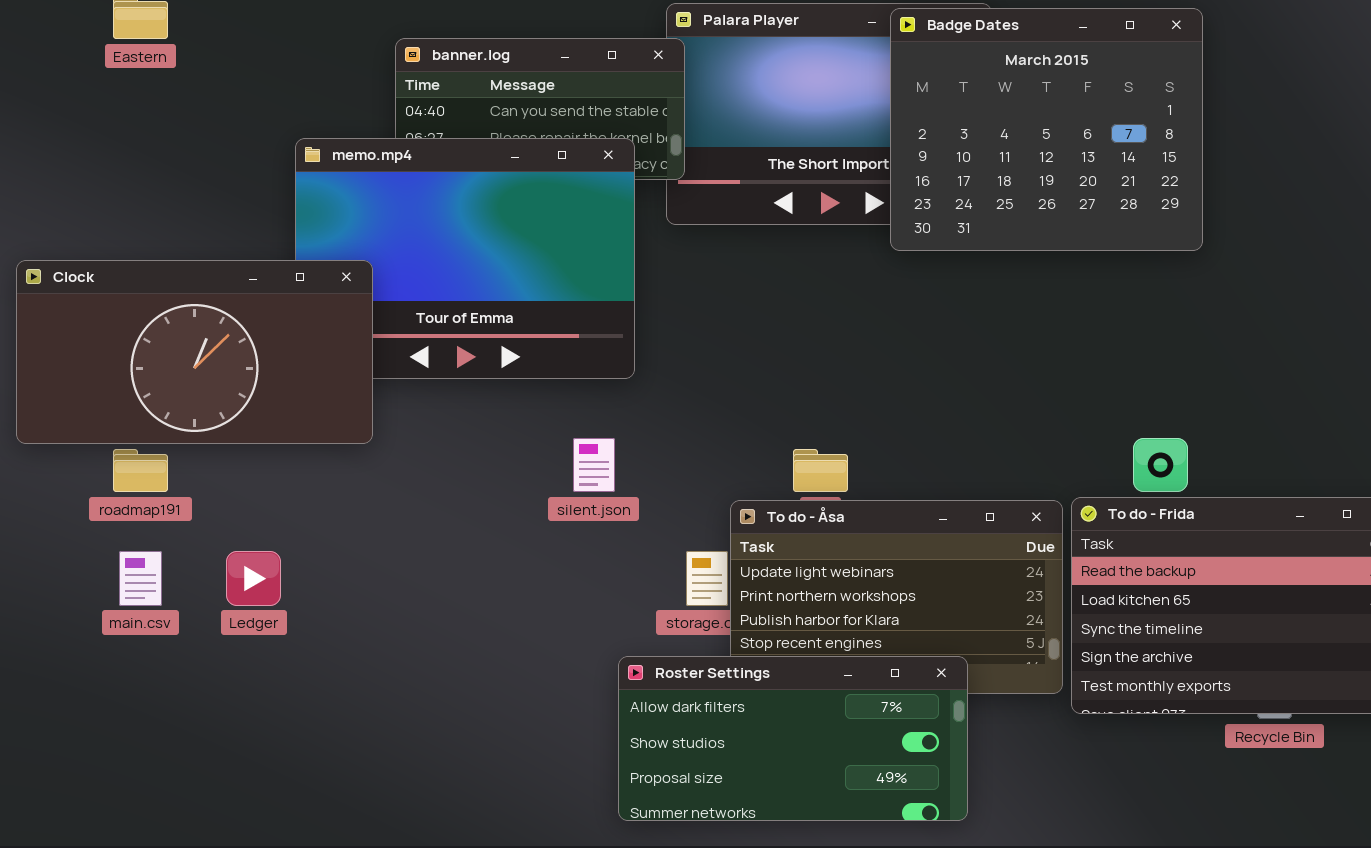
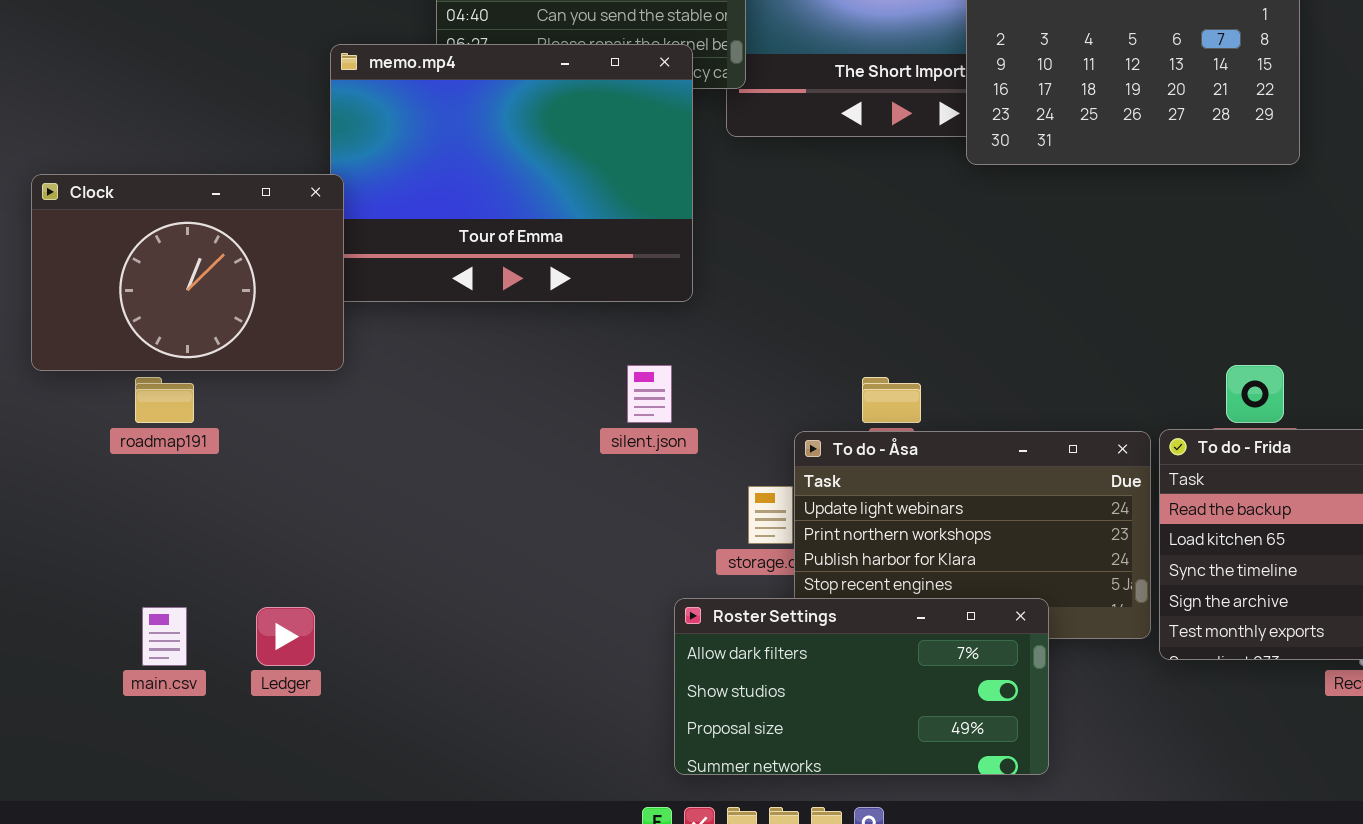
Clock: [16,260,373,444] -> [31,174,344,371], resized
main.csv: [119,551,162,606] -> [142,607,187,666], moved
Ledger: [226,551,281,606] -> [256,607,315,666], moved

